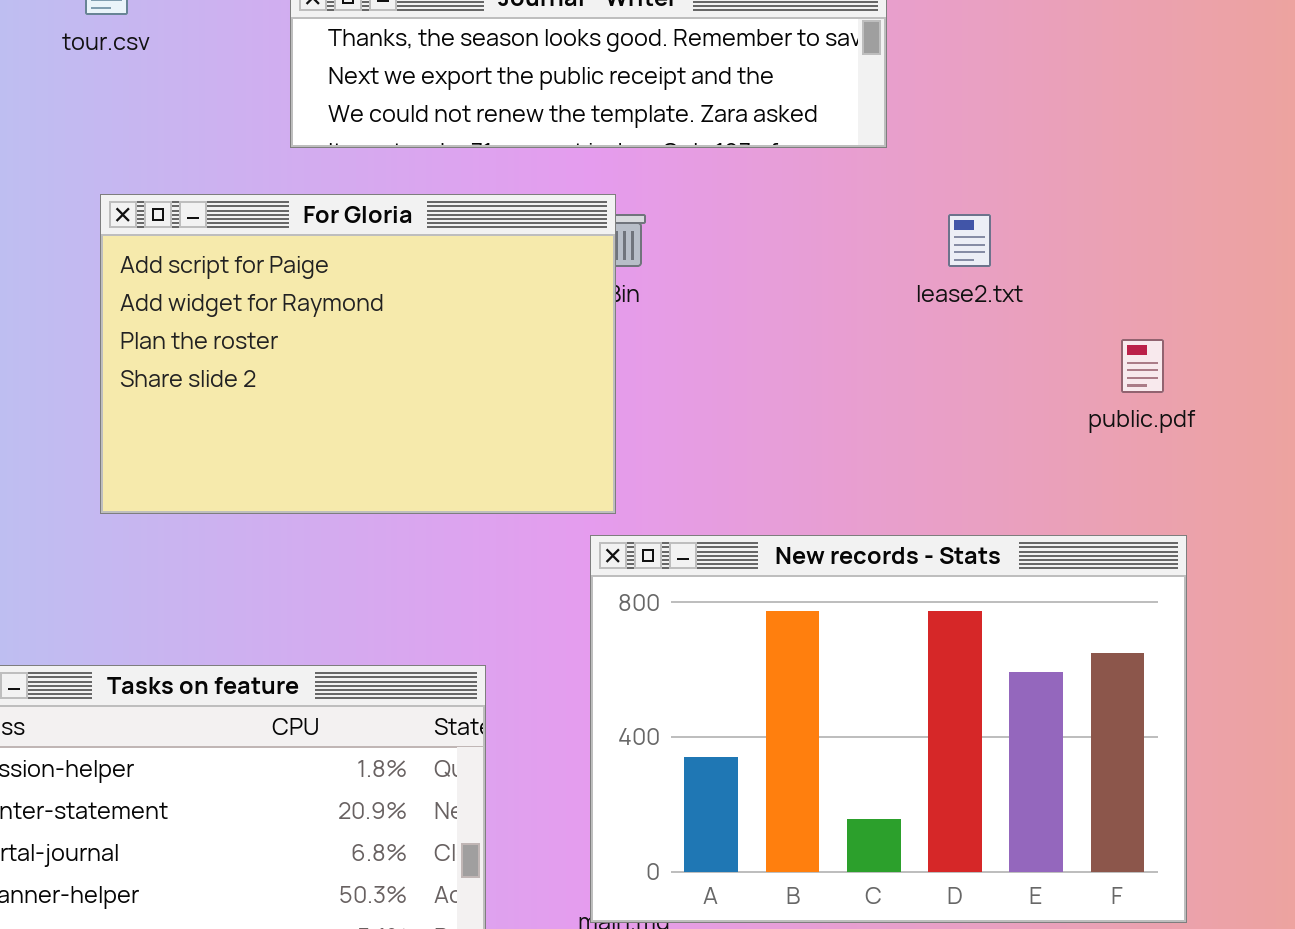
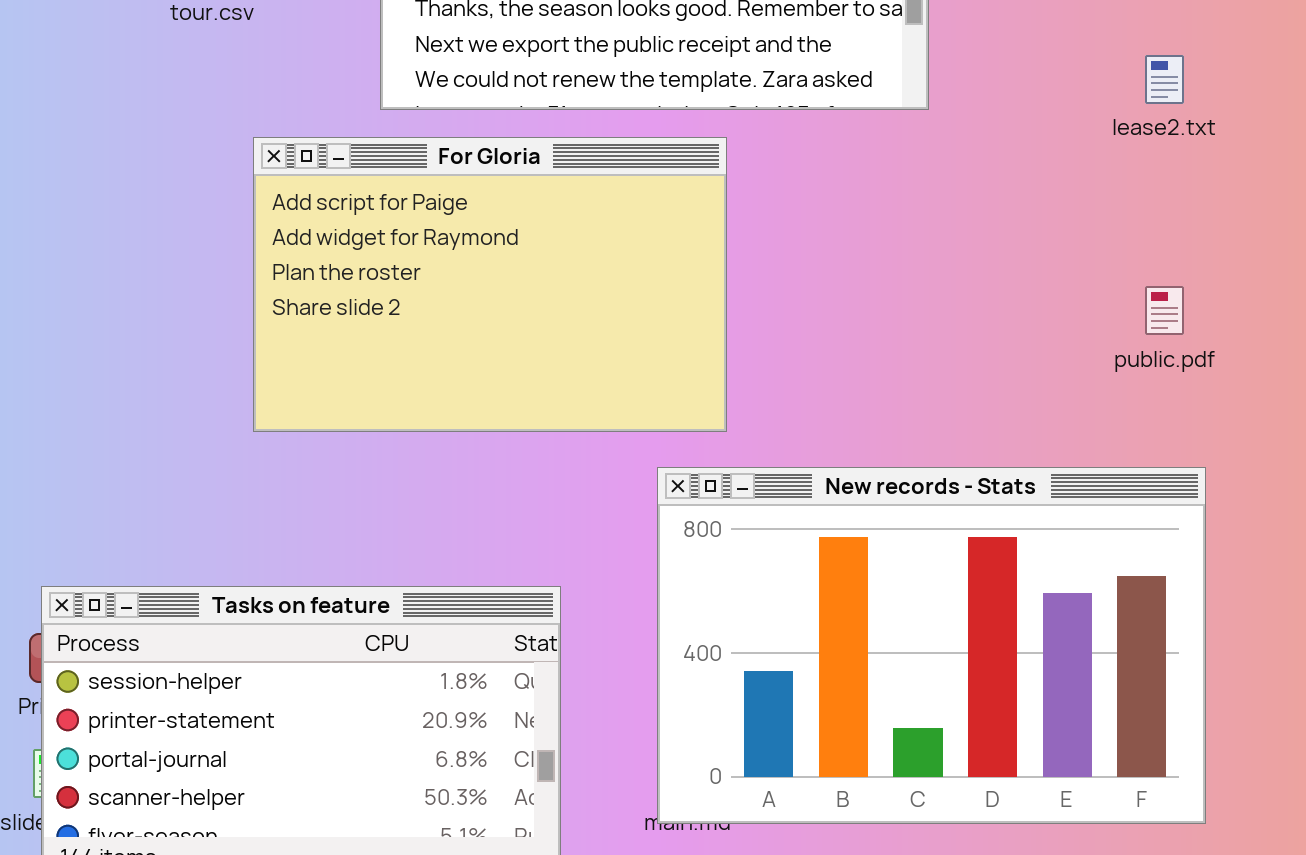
For Gloria: [100,194,616,514] -> [253,137,727,432], moved
lease2.txt: [948,214,991,267] -> [1145,55,1184,104], moved

